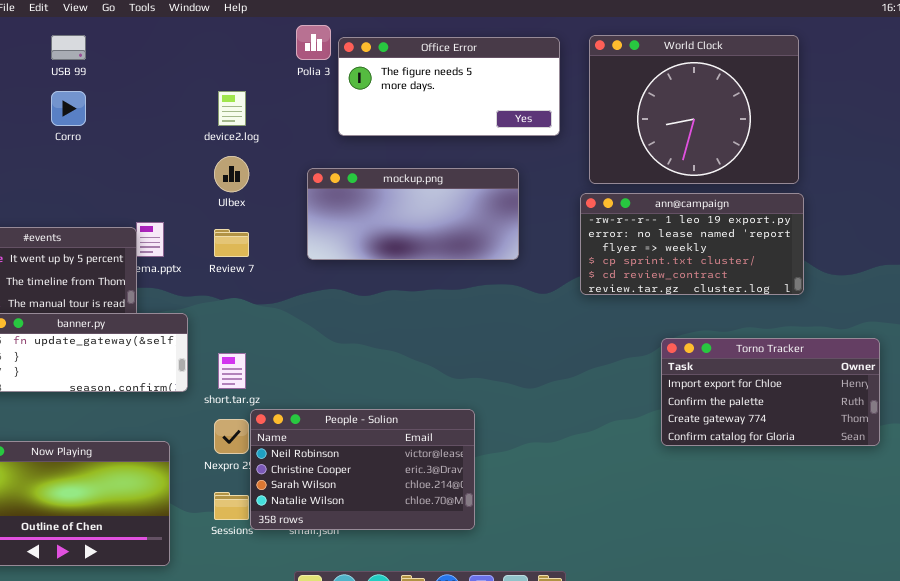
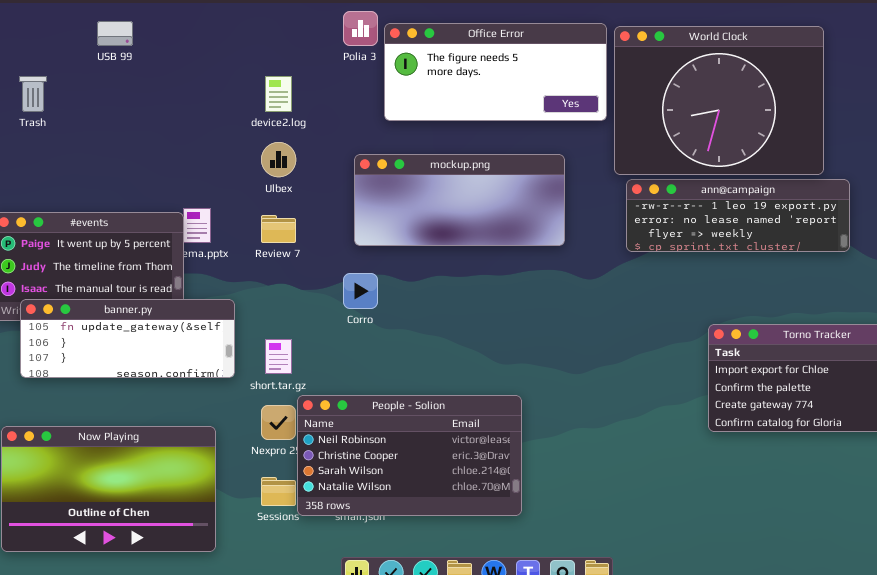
World Clock: [589,35,799,184] -> [614,26,824,175], moved
Corro: [51,91,86,126] -> [343,273,378,309], moved
ann@campaign: [580,193,804,295] -> [626,179,850,252], resized

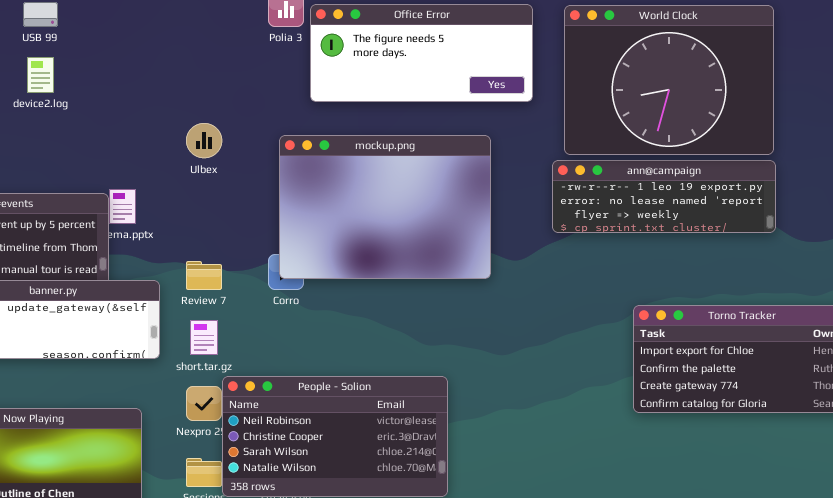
World Clock: [614,26,824,175] -> [564,5,774,155], moved
device2.log: [265,76,292,112] -> [27,57,54,93], moved
mockup.png: [354,154,565,246] -> [279,135,491,279], resized
Review 7: [261,215,296,243] -> [186,261,222,290], moved

